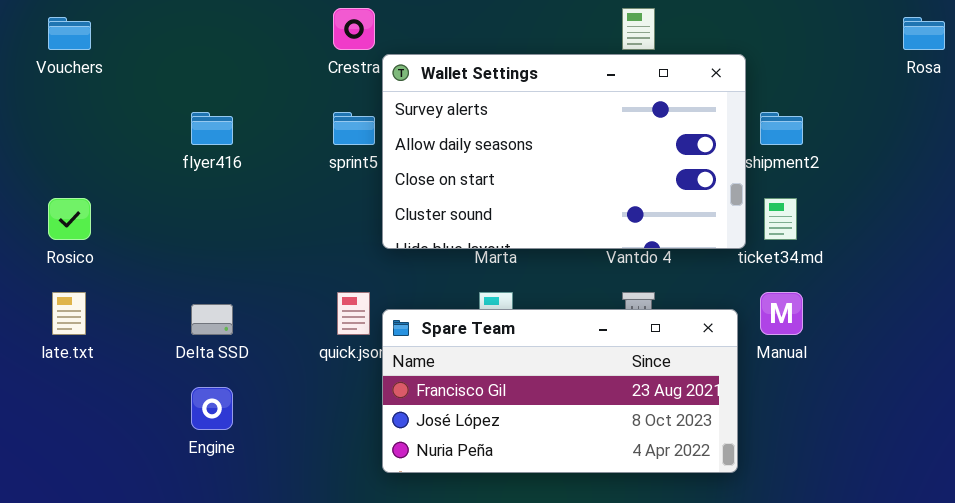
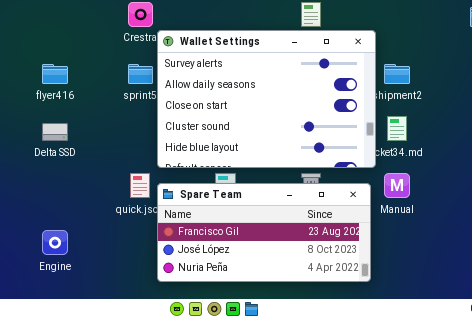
Wallet Settings: [382,54,746,249] -> [157,30,376,168], resized
Delta SSD: [191,304,233,335] -> [42,123,68,141], moved

